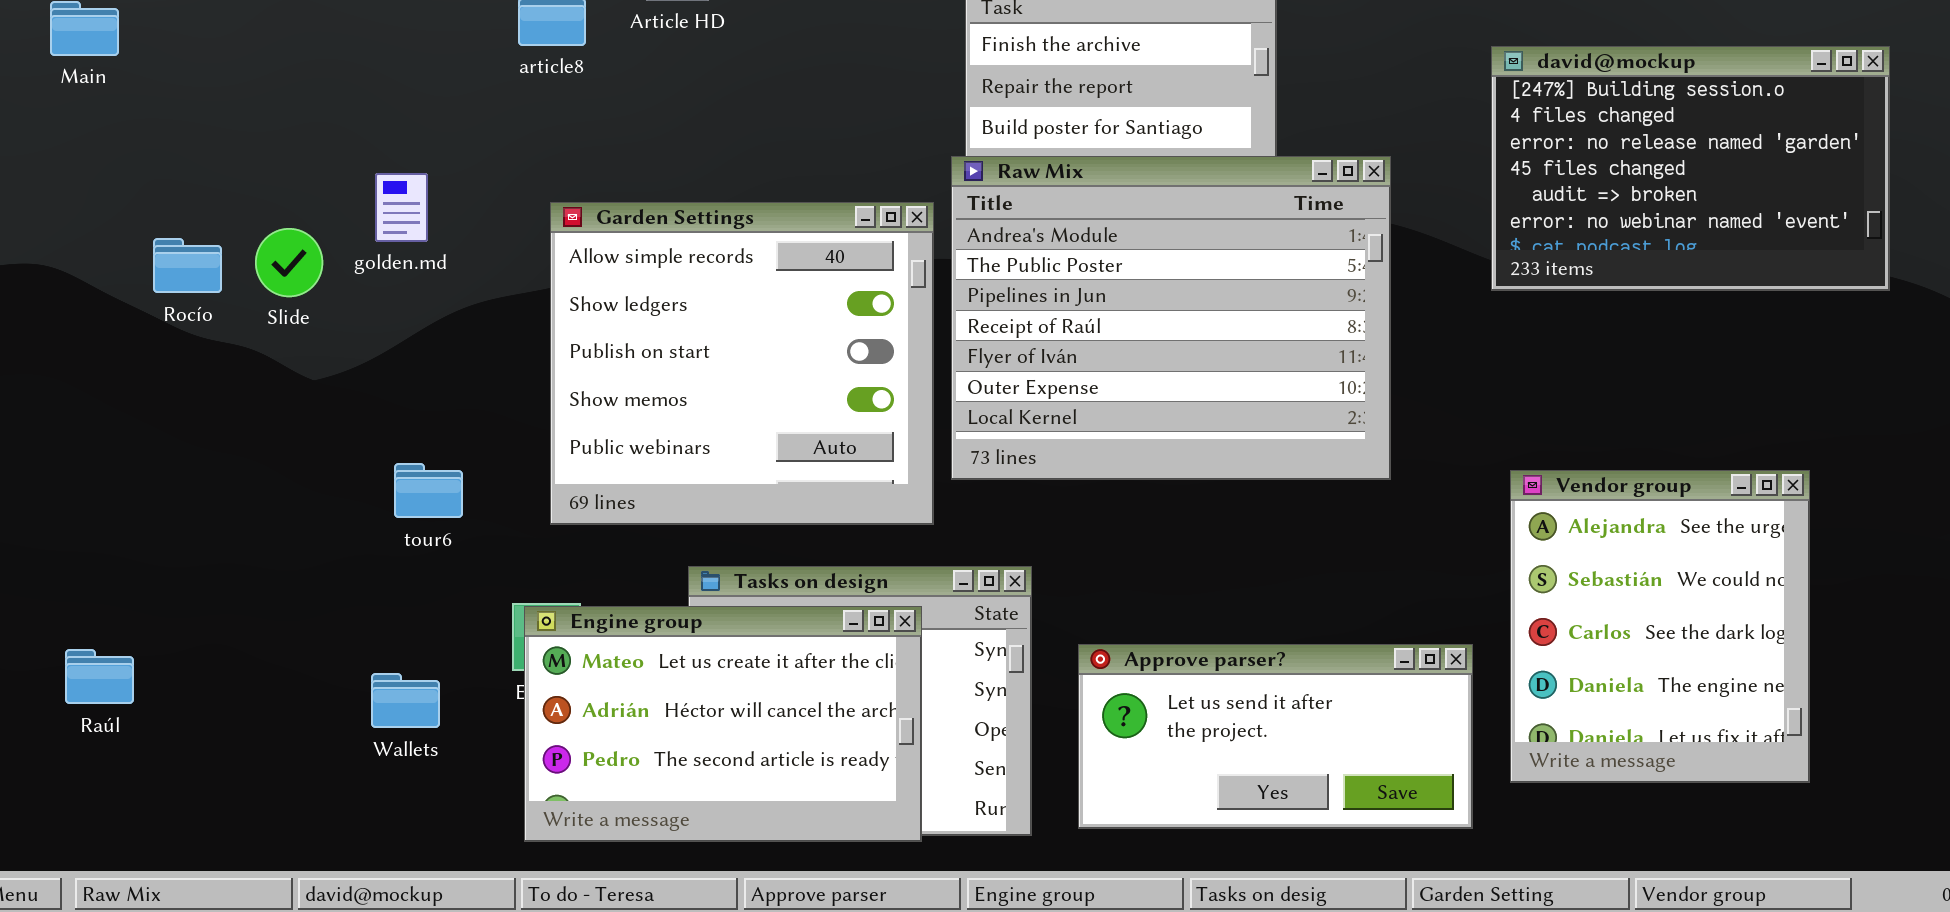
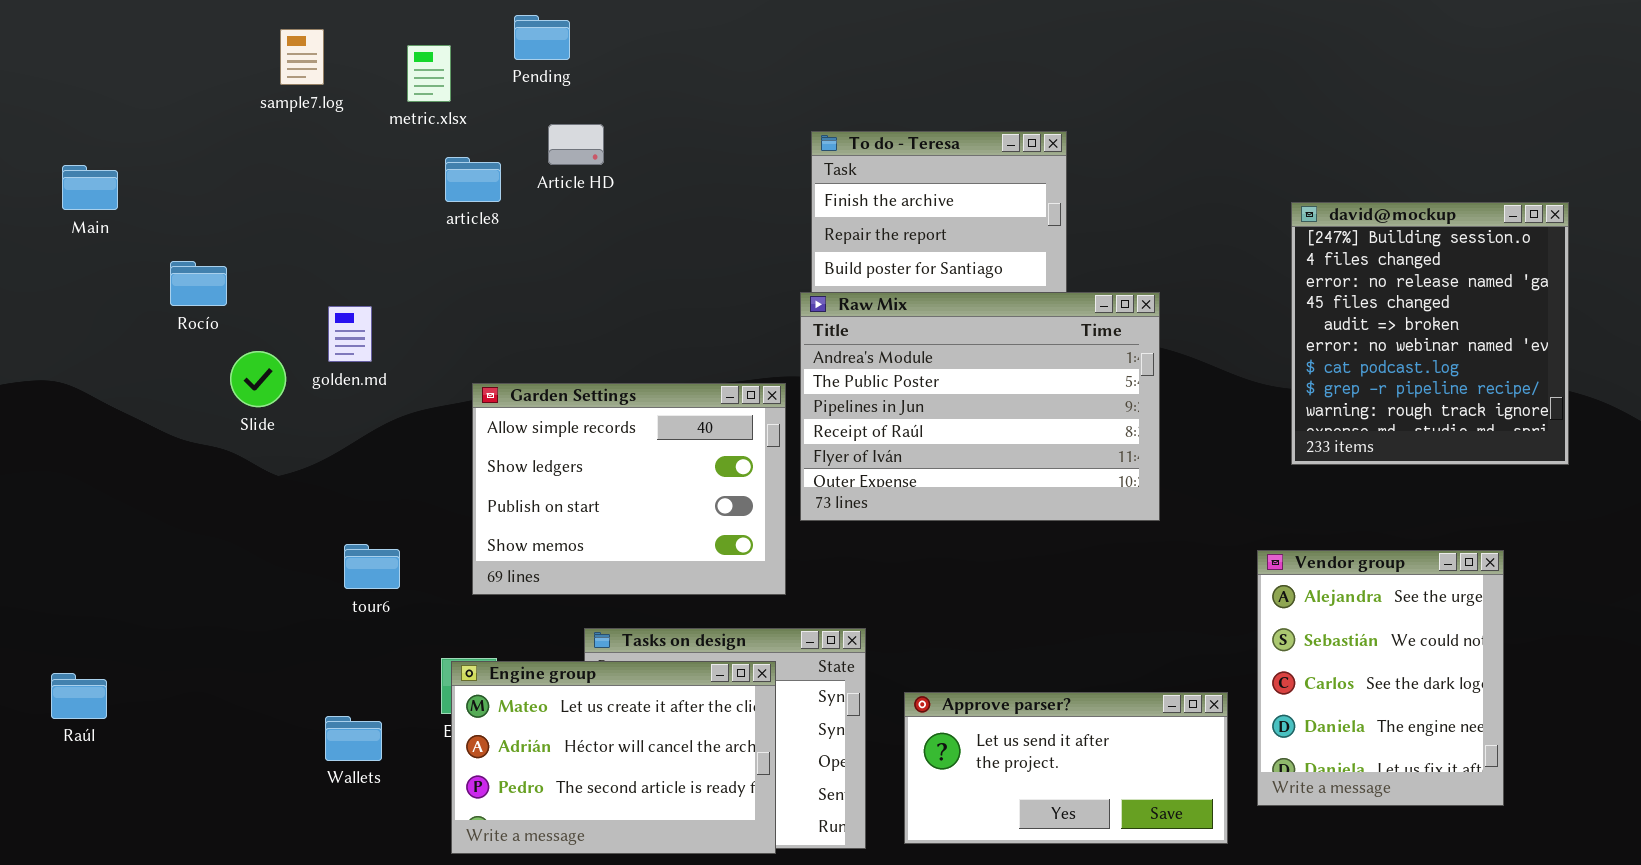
david@mockup: [1491,46,1890,291] -> [1291,202,1569,465], resized
Raw Mix: [951,156,1391,480] -> [800,292,1160,521], resized
Garden Settings: [550,202,934,525] -> [472,383,786,595], resized
Rocío: [153,238,222,293] -> [170,261,227,306], moved
Raúl: [65,649,134,704] -> [51,673,107,719], moved

